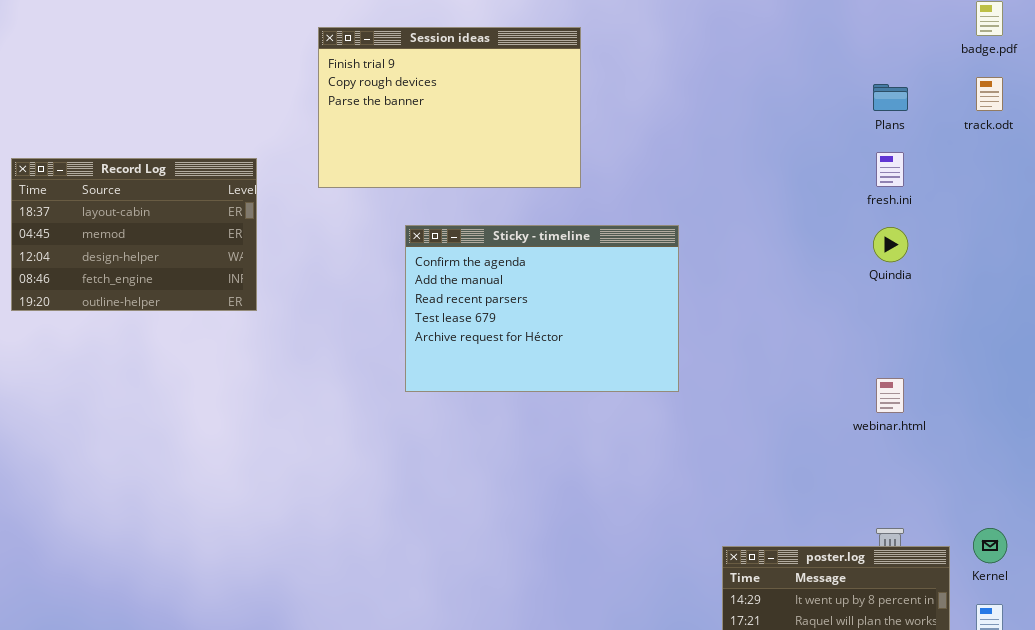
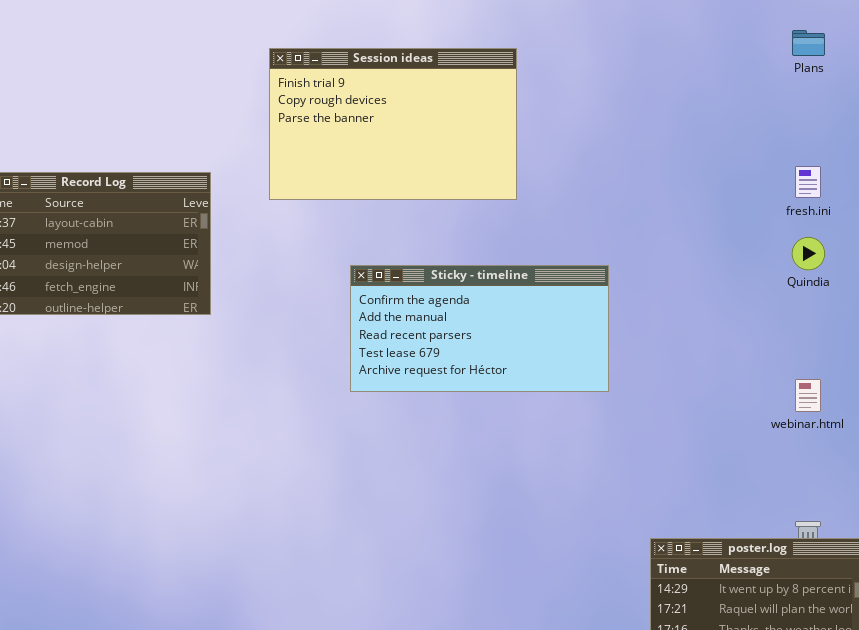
Plans: [873,84,908,111] -> [792,30,825,56], moved
Sticky - timeline: [405,225,679,392] -> [350,265,609,392], resized

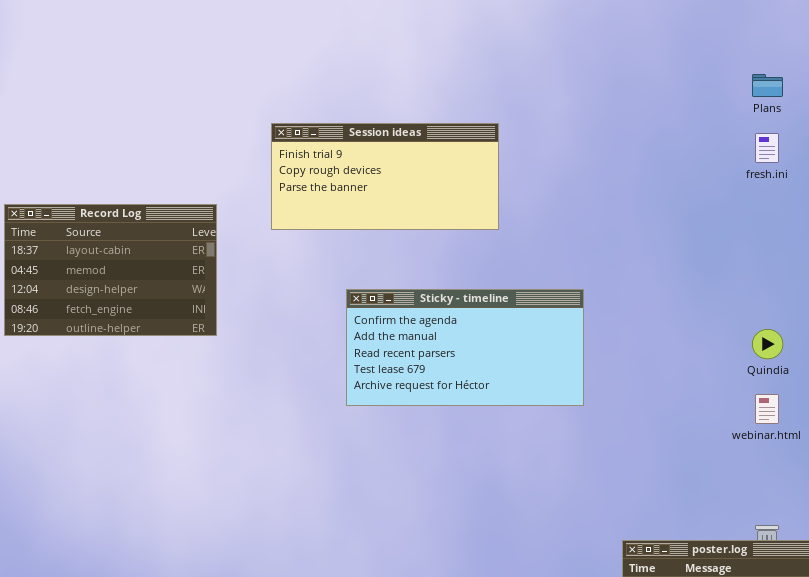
Session ideas: [269,48,517,200] -> [271,123,499,230], resized
fresh.ini: [795,166,821,198] -> [755,133,779,163], moved
Quindia: [792,237,825,270] -> [752,329,783,359], moved

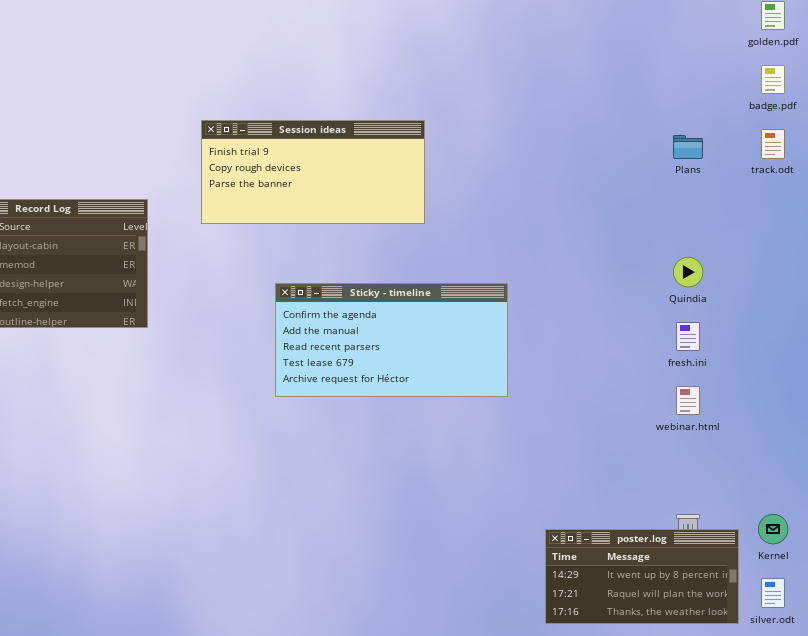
Plans: [752,74,783,97] -> [673,135,703,159], moved
fresh.ini: [755,133,779,163] -> [676,322,700,351], moved
Quindia: [752,329,783,359] -> [673,257,703,287], moved

